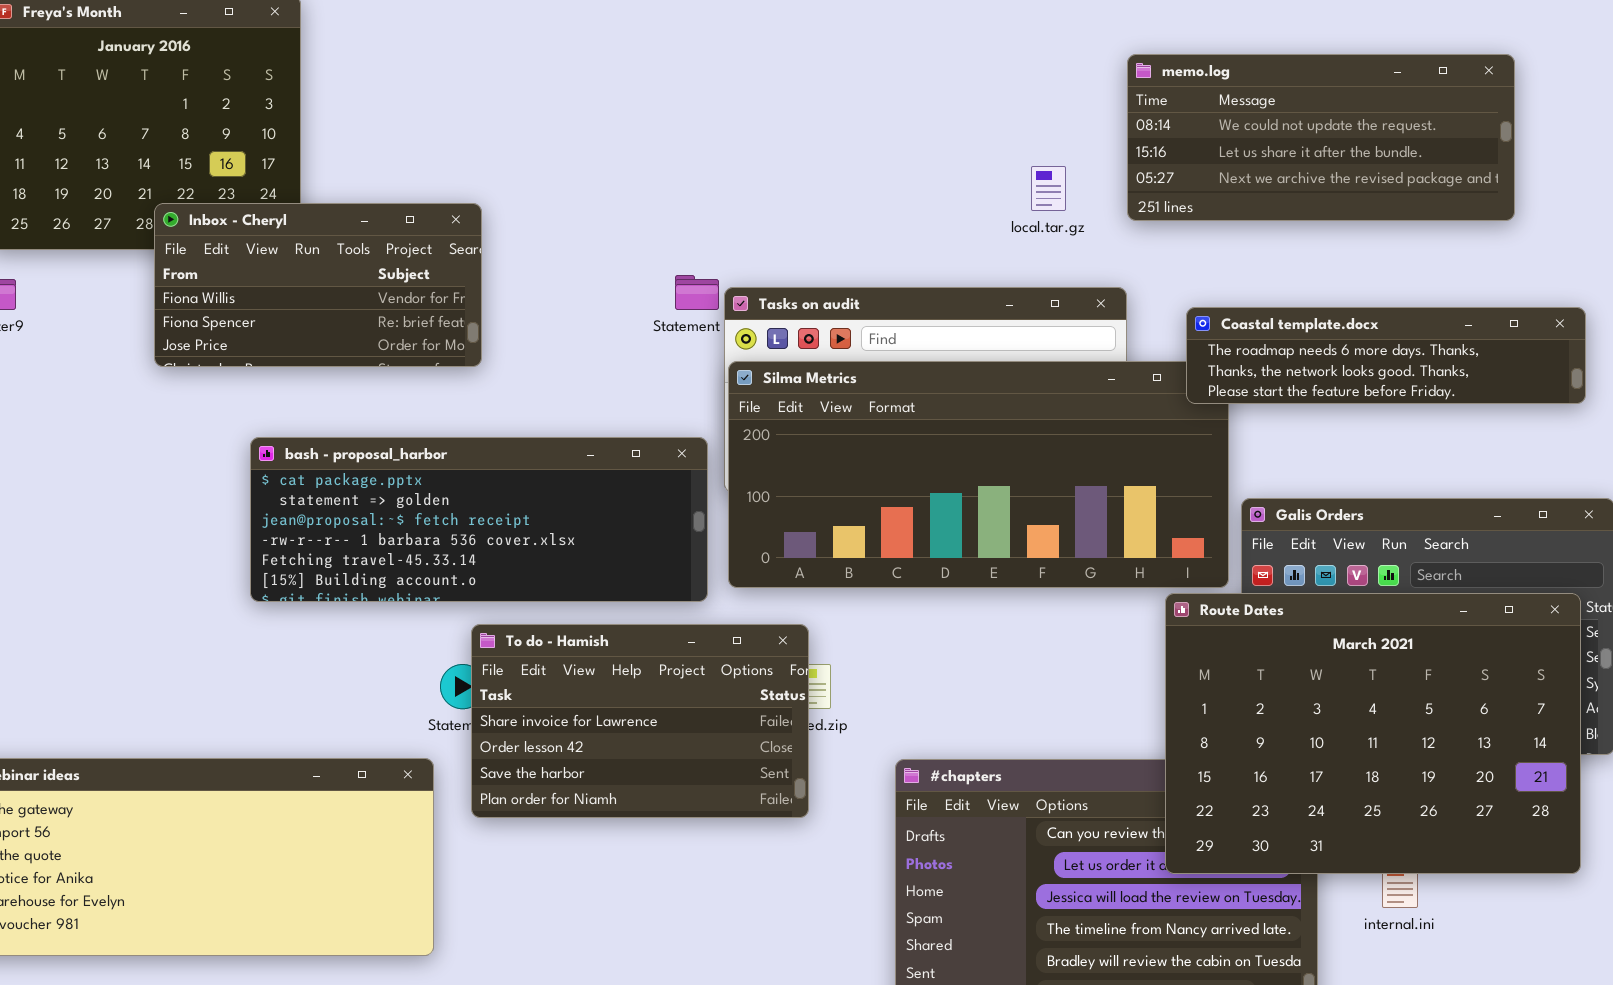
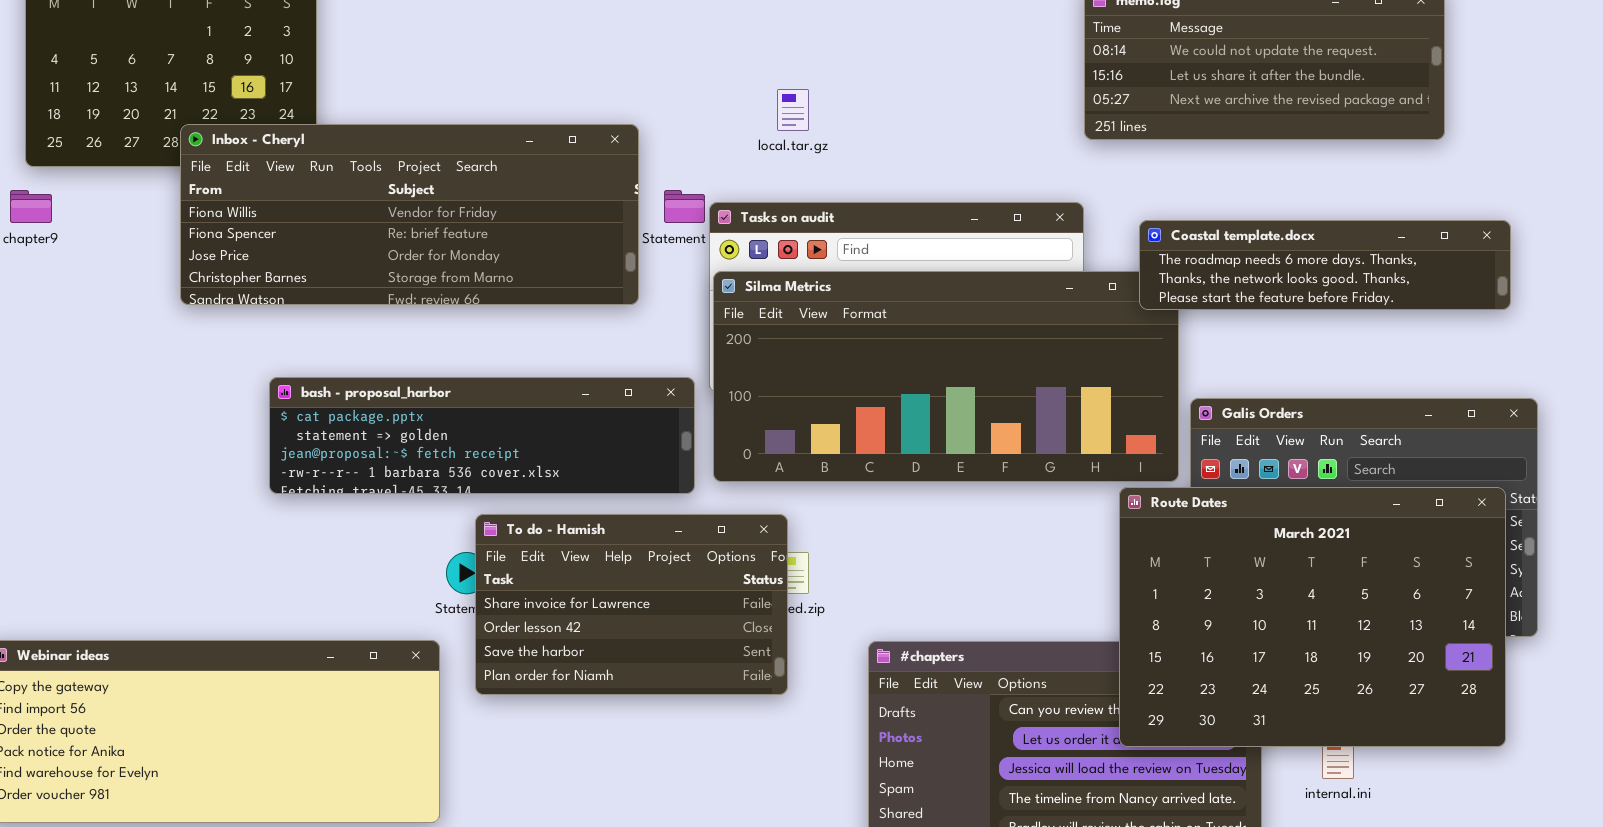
local.tar.gz: [1031,166,1066,211] -> [777,89,809,131], moved
Inbox - Cheryl: [154,203,482,367] -> [180,124,639,305], resized
bash - proposal_harbor: [250,437,708,602] -> [269,377,695,494], resized

